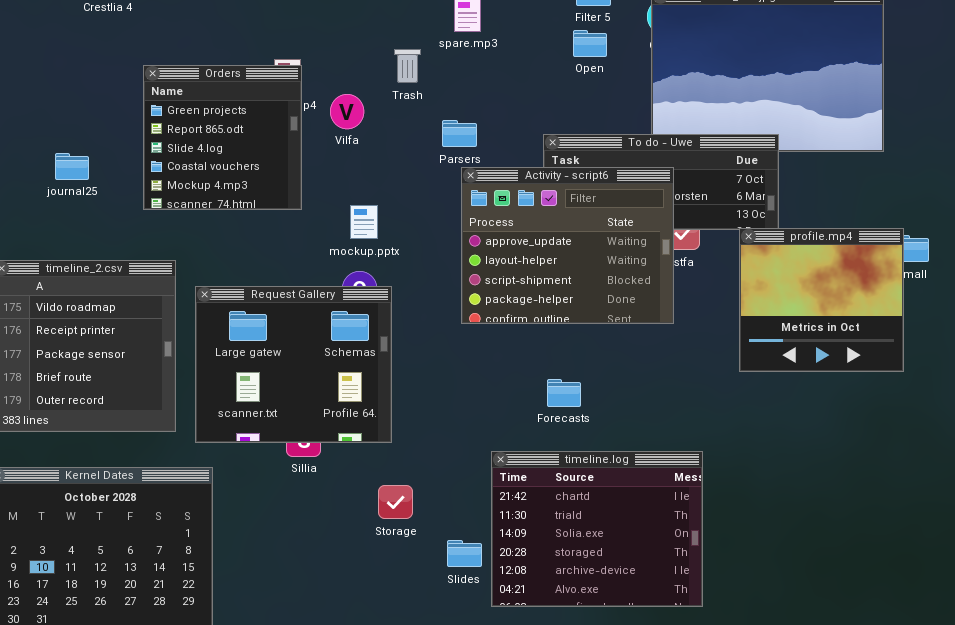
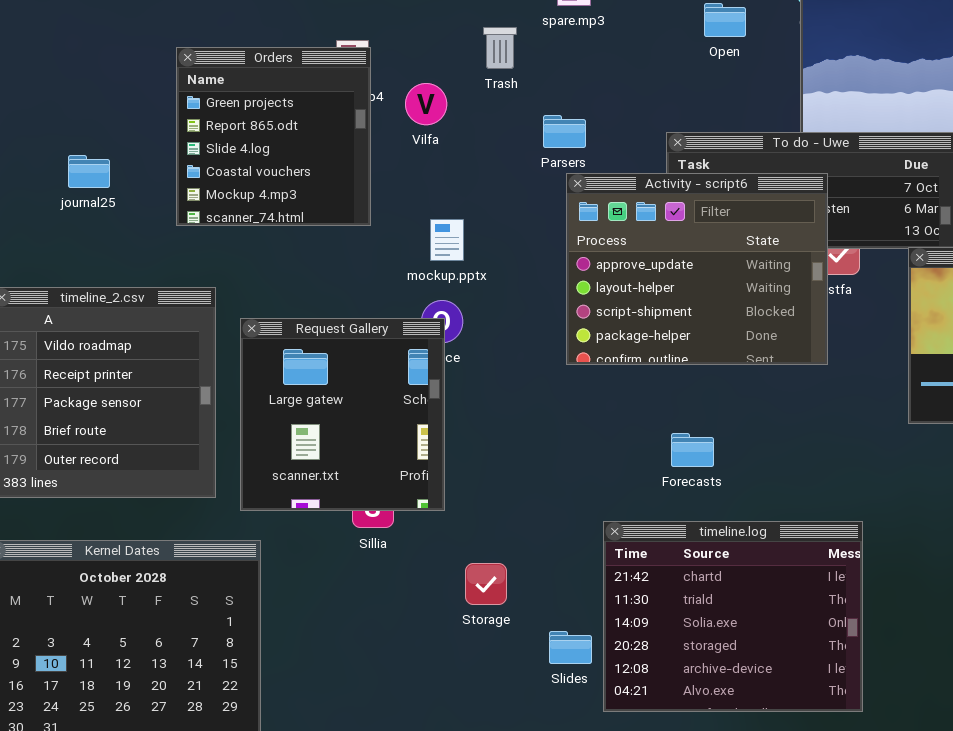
Request Gallery: [195,286,392,443] -> [240,318,445,511], resized

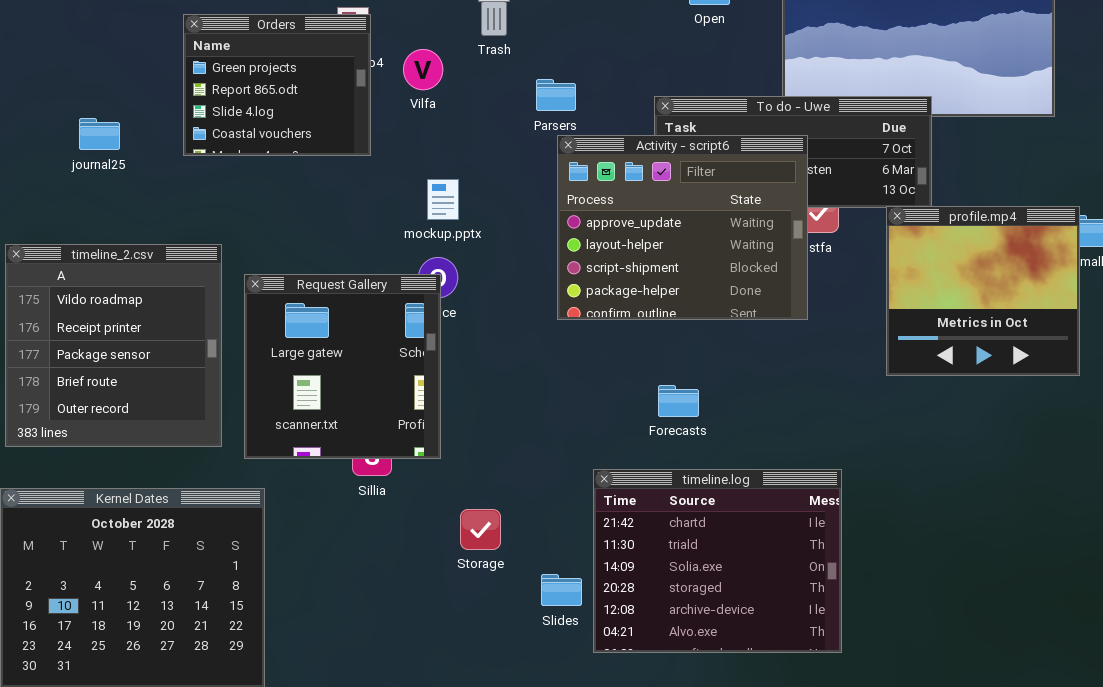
Orders: [176,47,371,226] -> [183,14,371,156], resized

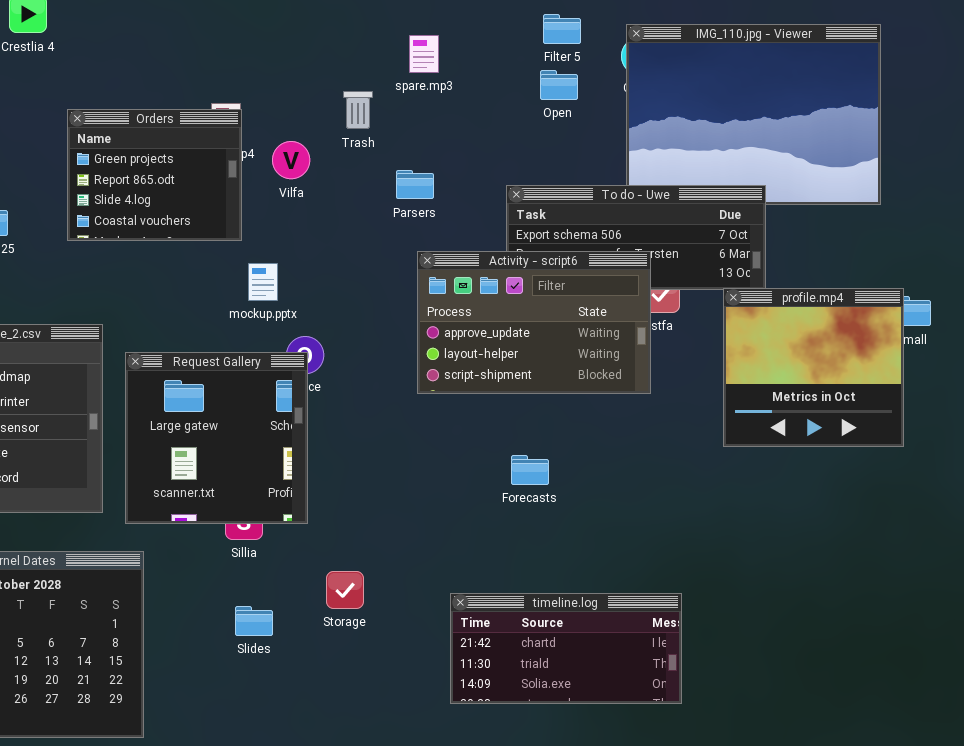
Activity - script6: [557,135,808,320] -> [417,251,651,394], resized
mockup.pptx: [427,179,459,220] -> [248,263,278,301], moved
timeline.log: [593,469,842,653] -> [450,593,682,704], resized
Slides: [541,574,582,606] -> [235,606,273,636], moved

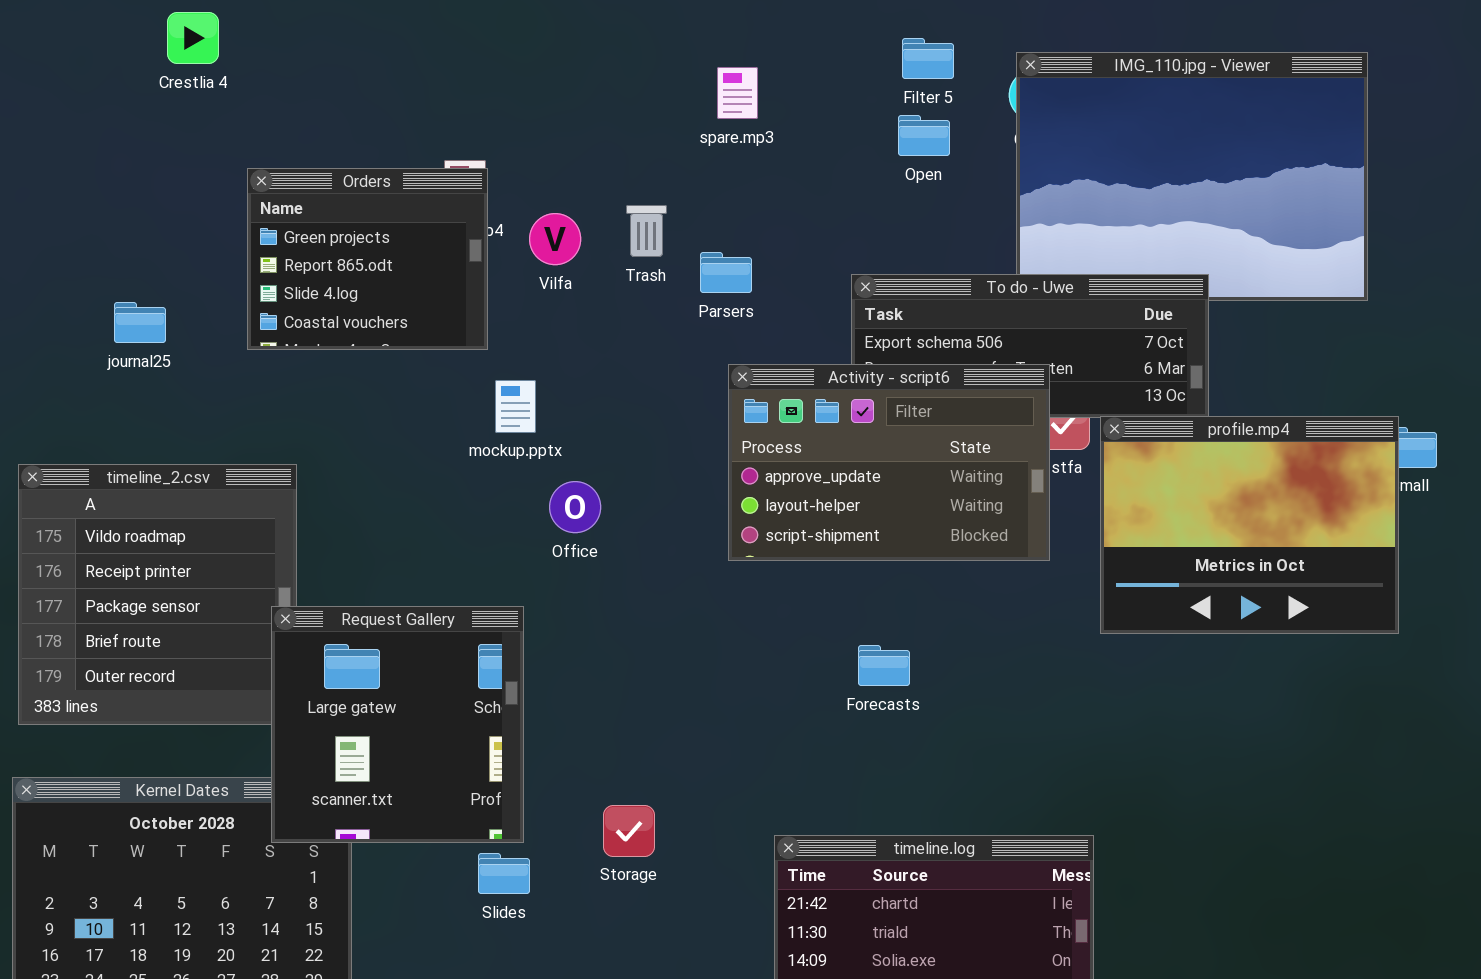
Trash: [343,91,373,129] -> [626,205,667,257], moved
profile.mp4: [723,288,904,447] -> [1100,416,1399,634], resized
Request Gallery: [125,352,308,524] -> [271,606,524,843], moved

